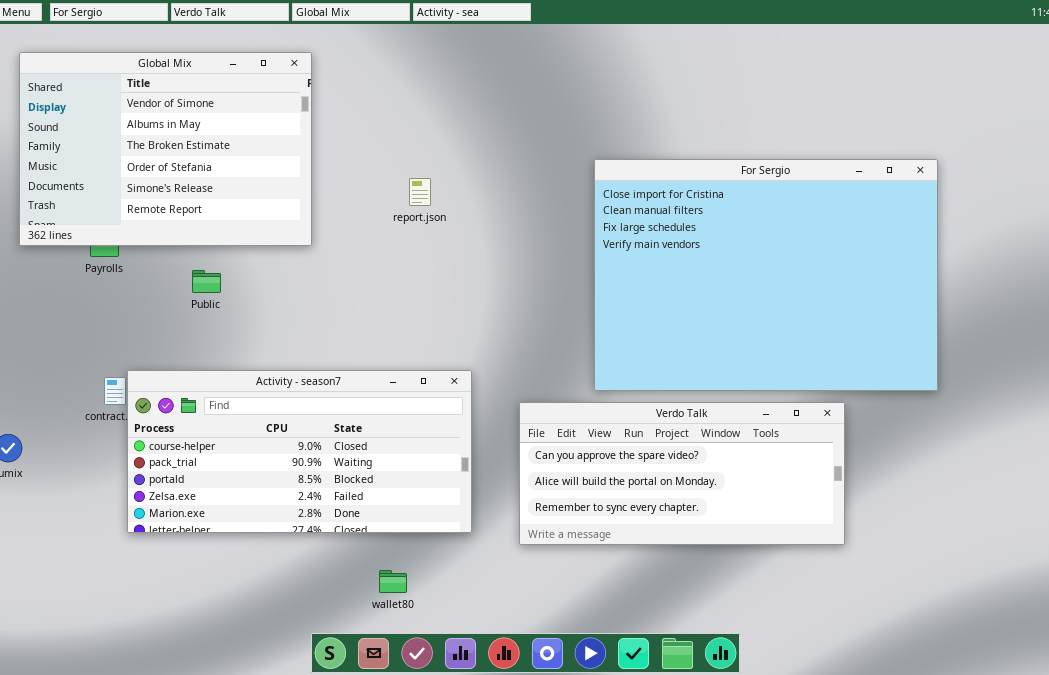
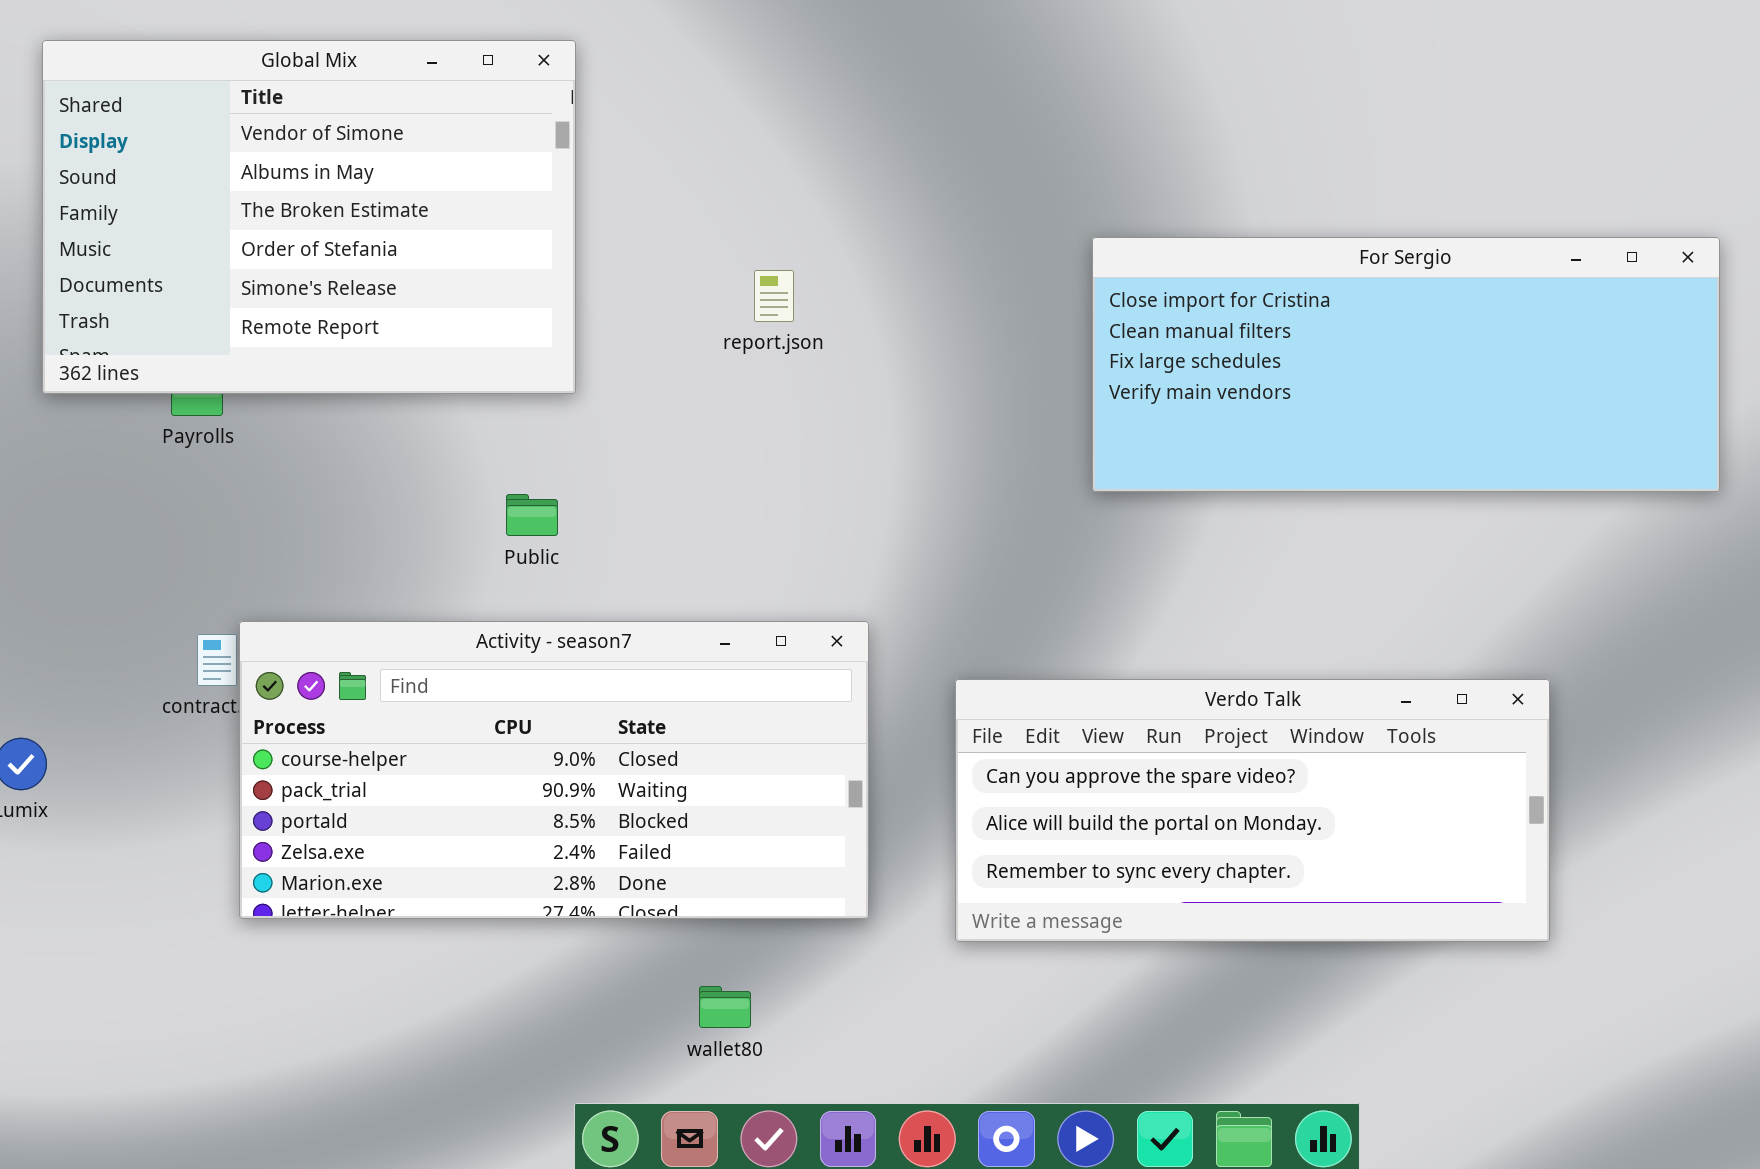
For Sergio: [594,159,938,391] -> [1092,237,1720,492], resized
Public: [192,270,221,293] -> [506,494,558,536], moved

